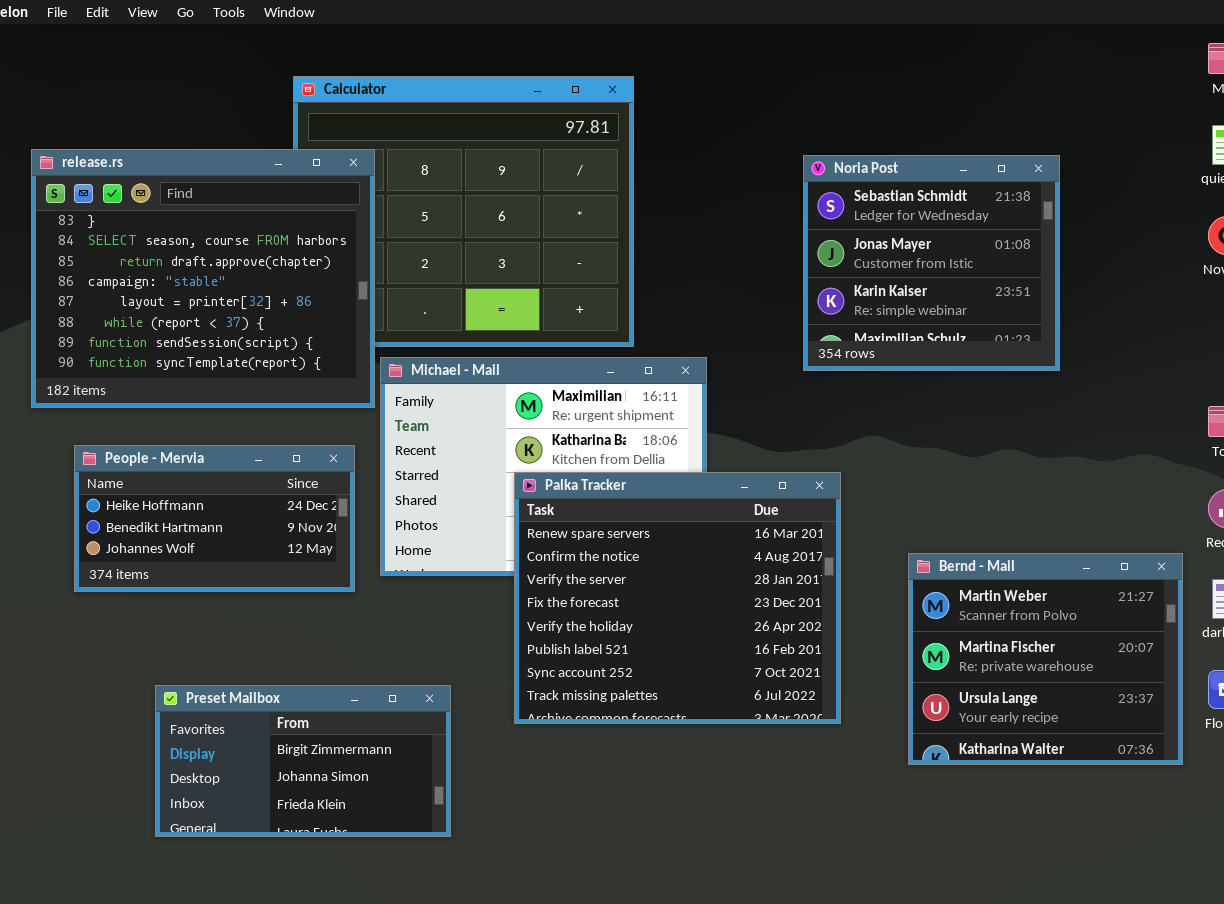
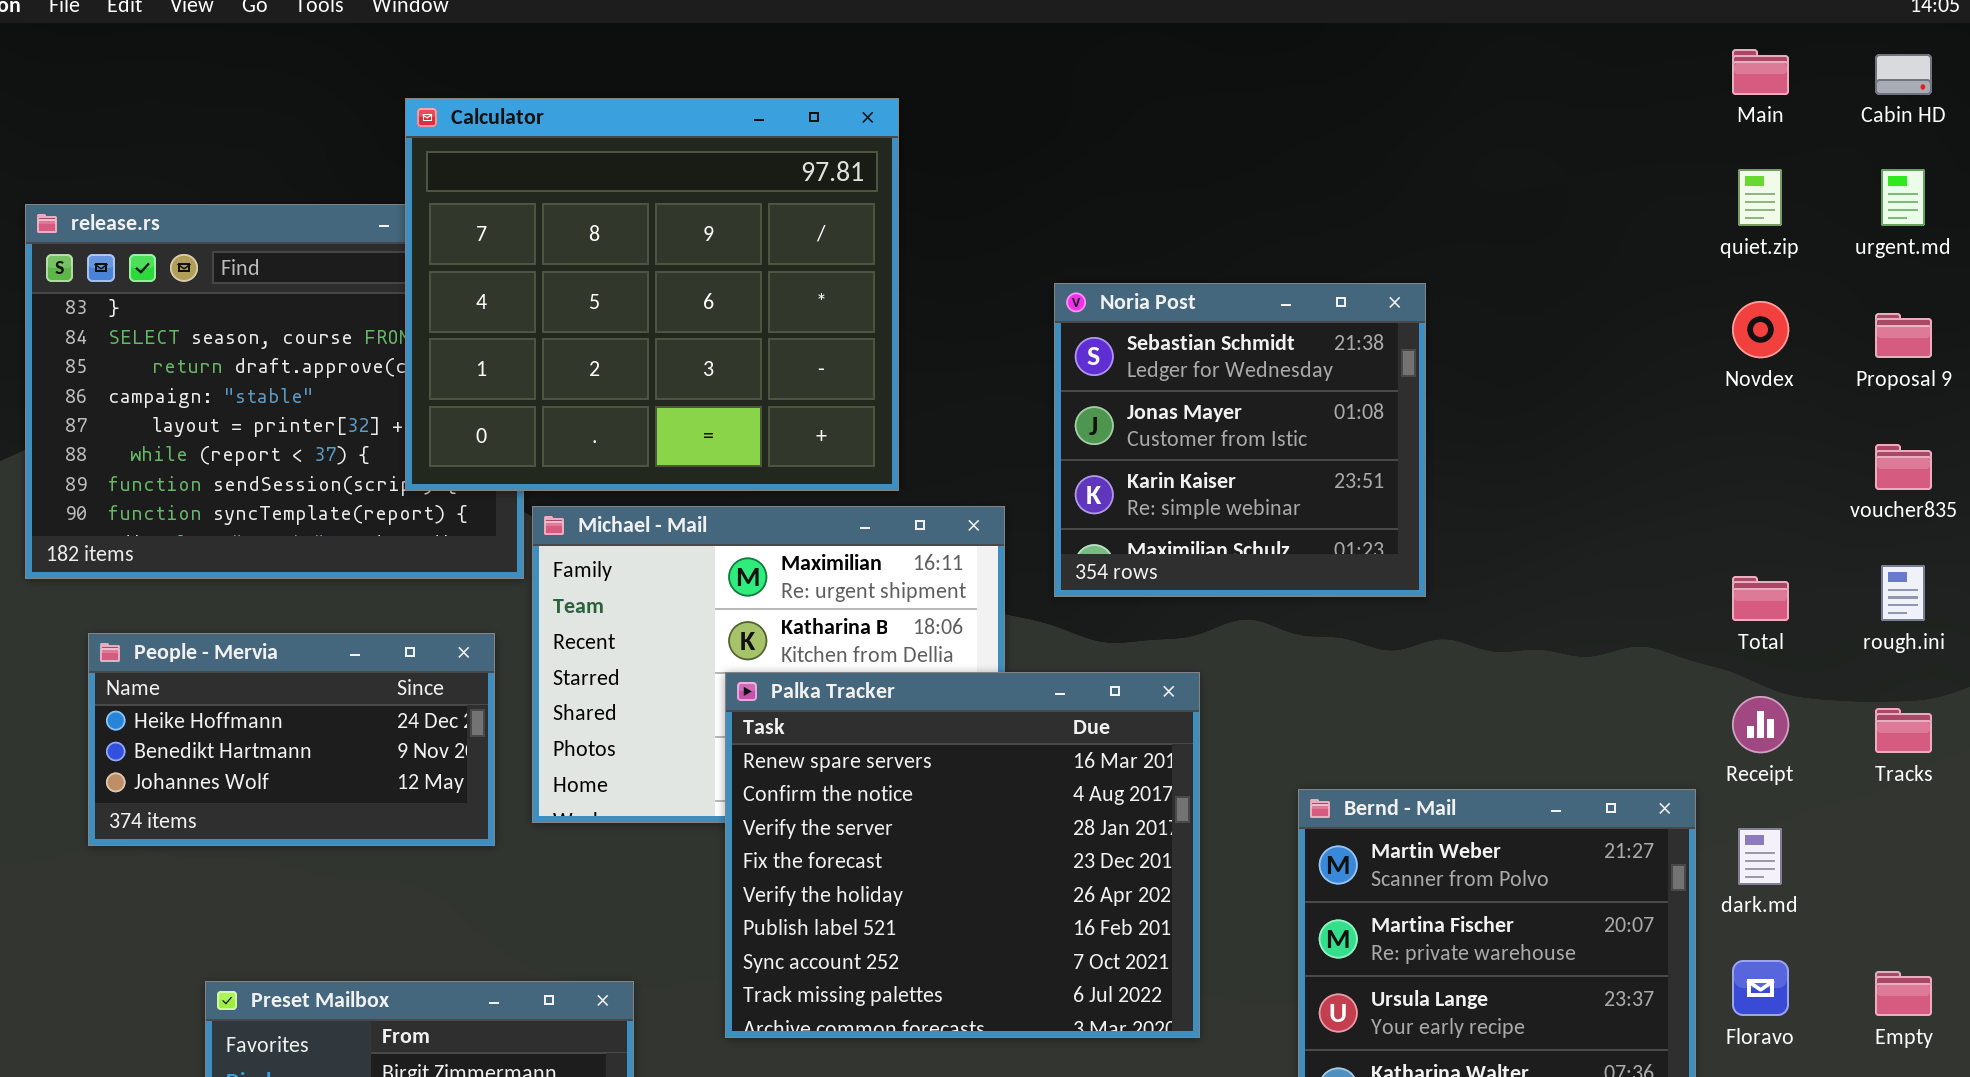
Calculator: [293,76,634,347] -> [405,98,899,491], raised
Noria Post: [803,155,1060,371] -> [1054,283,1426,597], moved

